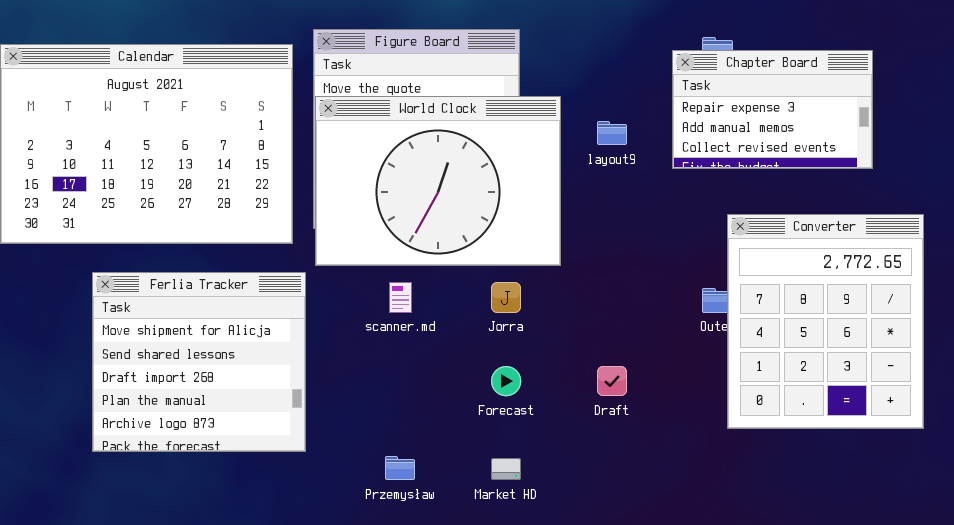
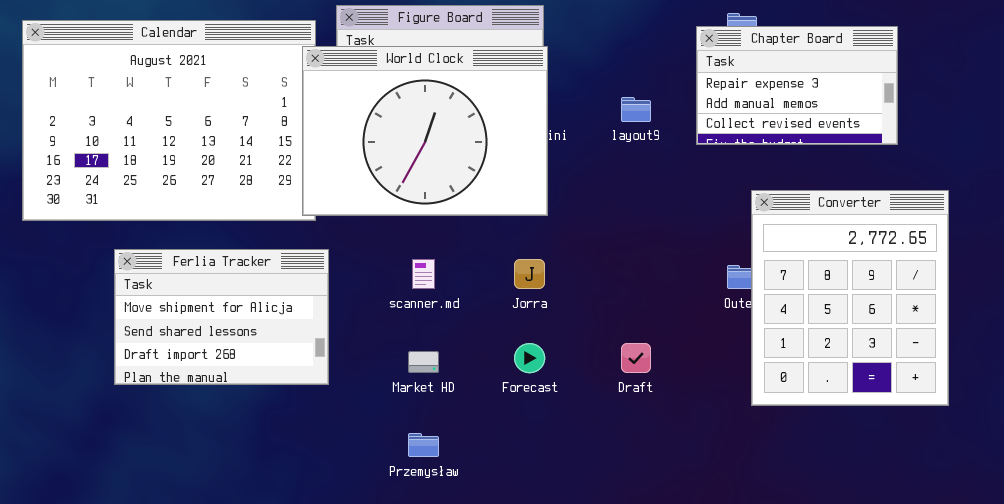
World Clock: [315,96,561,266] -> [302,46,548,216], moved
Ferlia Tracker: [92,272,306,452] -> [114,249,329,385], resized
Market HD: [491,458,521,480] -> [408,351,439,373], moved

